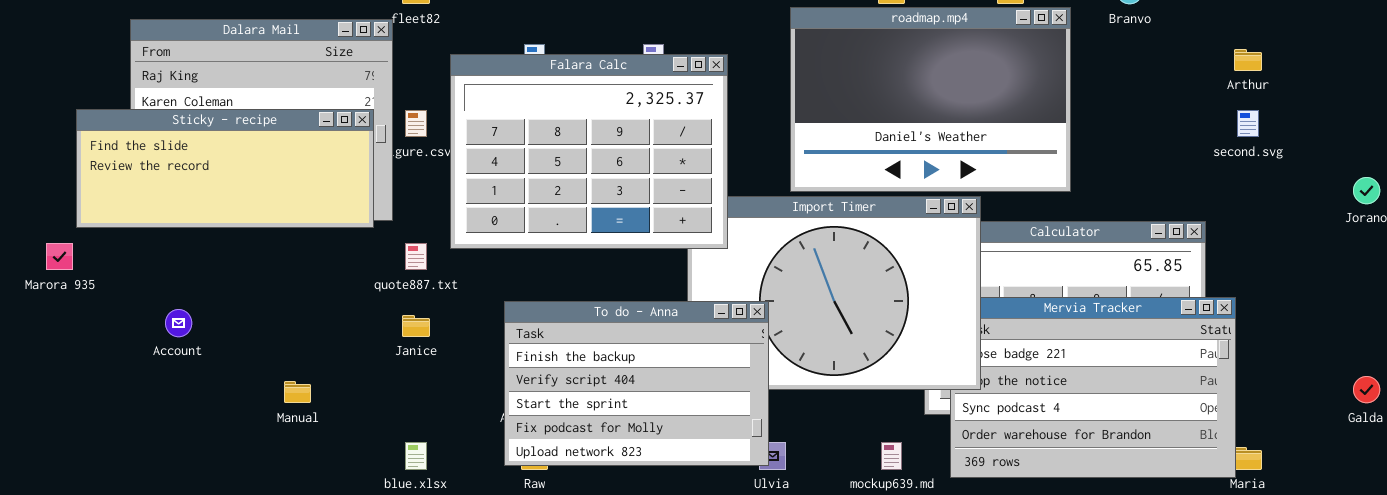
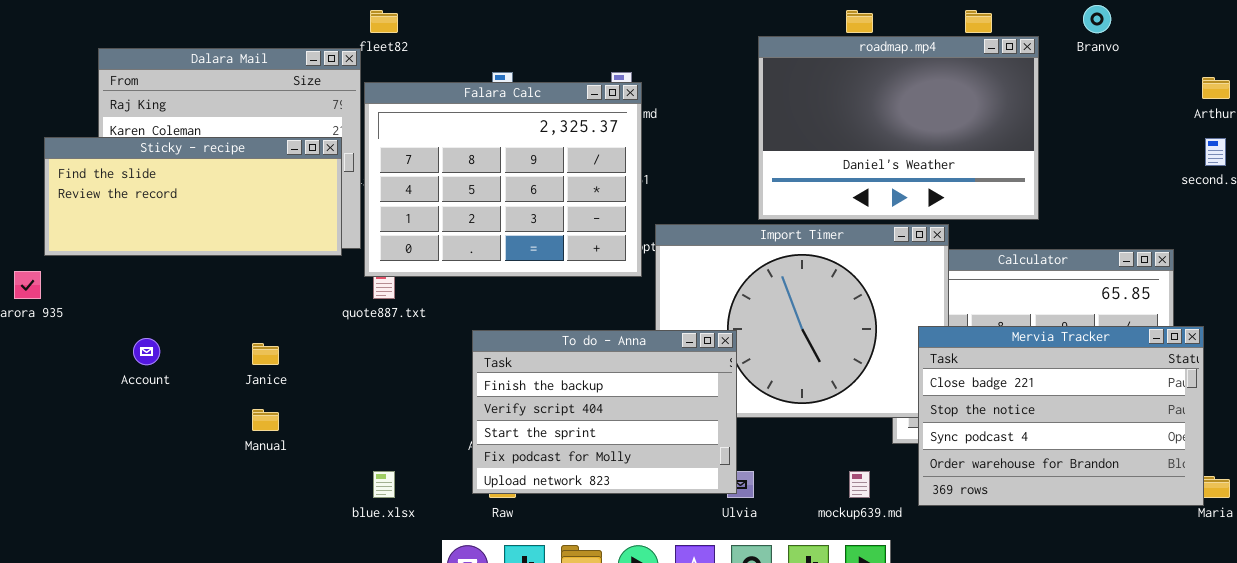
Falara Calc: [450,54,728,249] -> [364,82,642,277], moved
Mervia Tracker: [950,297,1236,478] -> [918,326,1204,506], raised
Janice: [402,315,430,337] -> [252,343,279,365], moved

